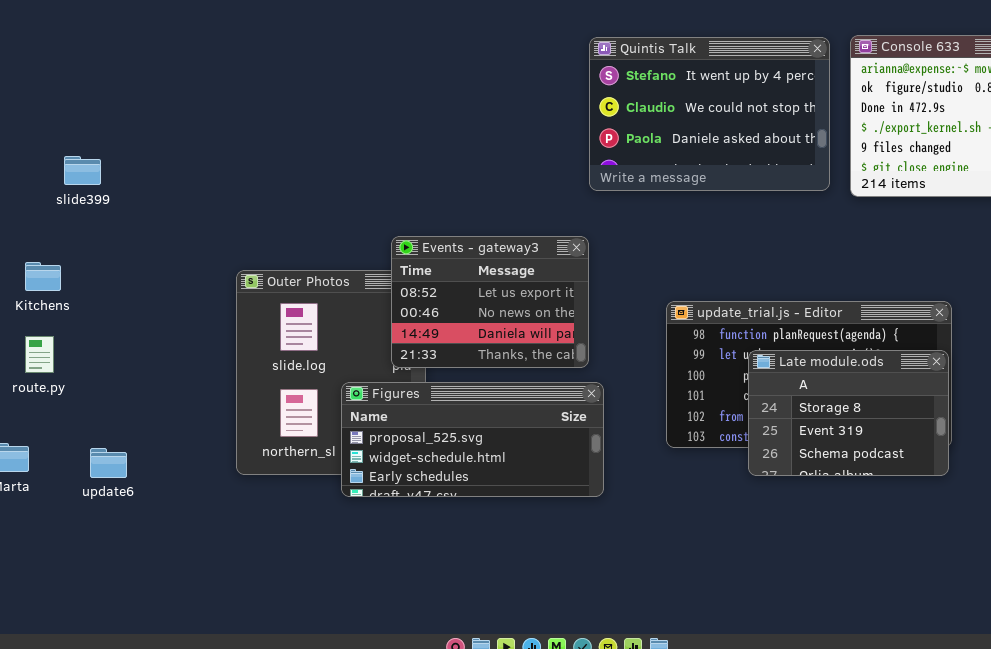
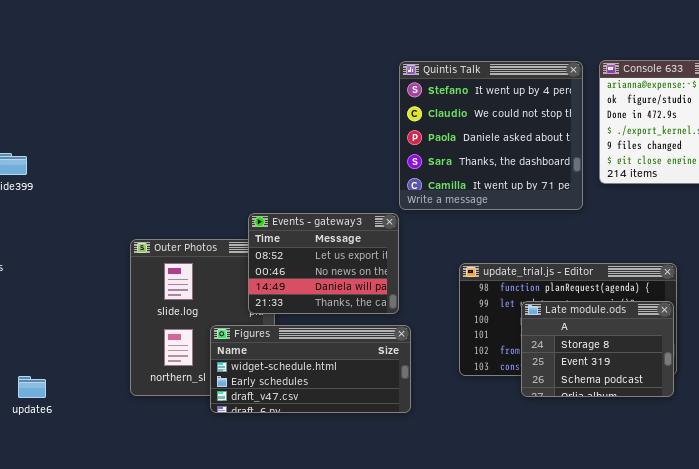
Quintis Talk: [589,37,830,191] -> [399,61,583,210], resized
Figures: [341,382,604,497] -> [210,325,411,413], scrolled down 1 row

